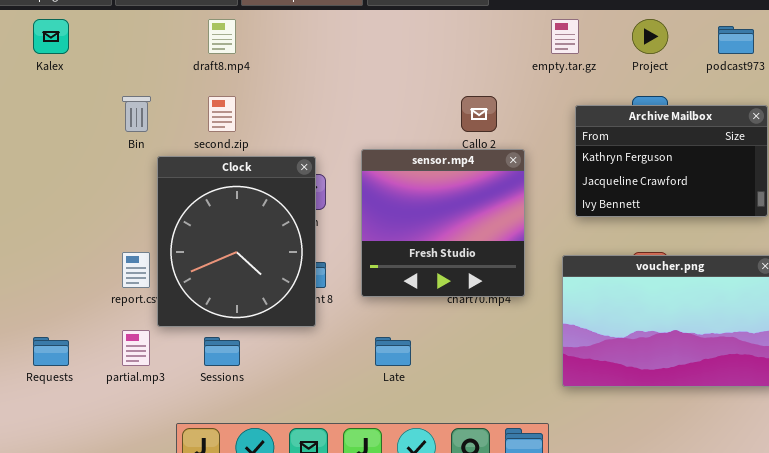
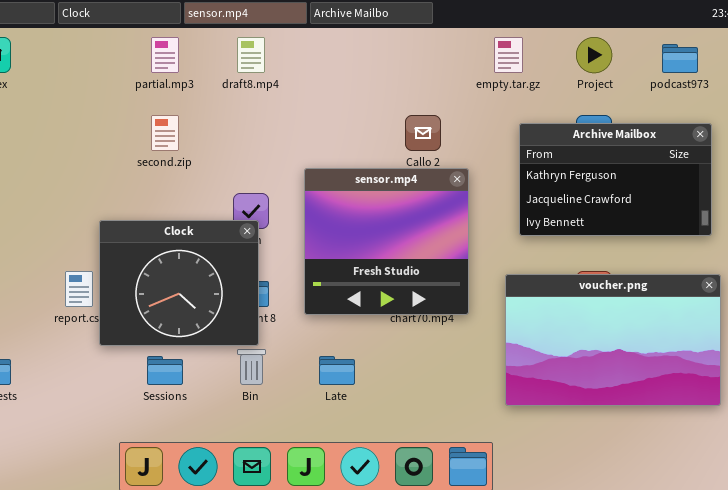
draft8.mp4: [208,19,236,54] -> [237,37,265,73], moved
Bin: [122,96,151,132] -> [237,349,266,385], moved
Clock: [157,156,316,327] -> [99,220,259,346], resized
partial.mp3: [122,330,150,366] -> [151,37,179,73], moved

